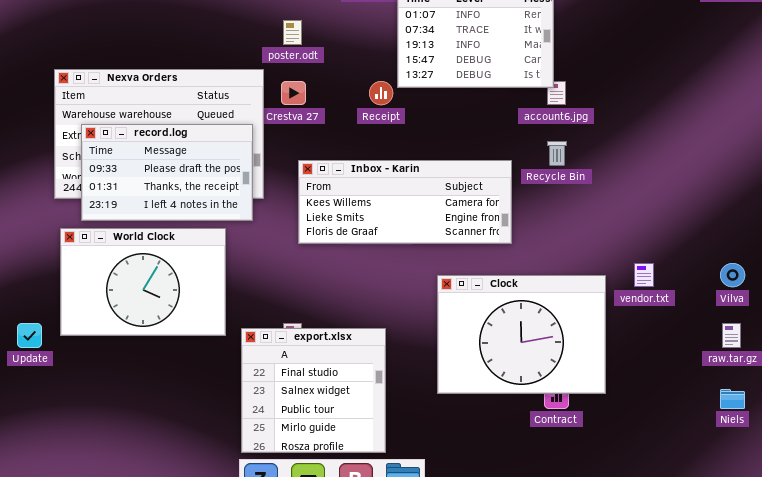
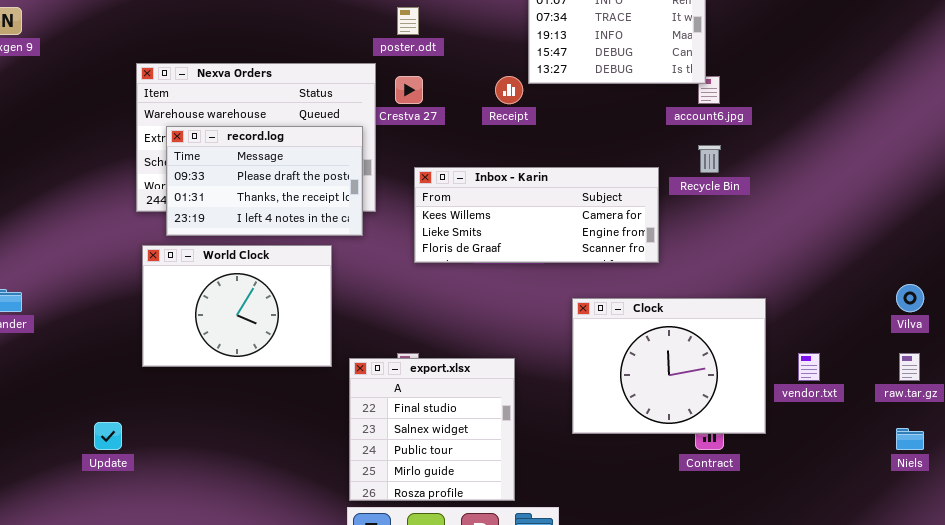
vendor.txt: [634,263,654,287] -> [798,353,820,381], moved
Update: [17,323,42,348] -> [94,422,122,450], moved

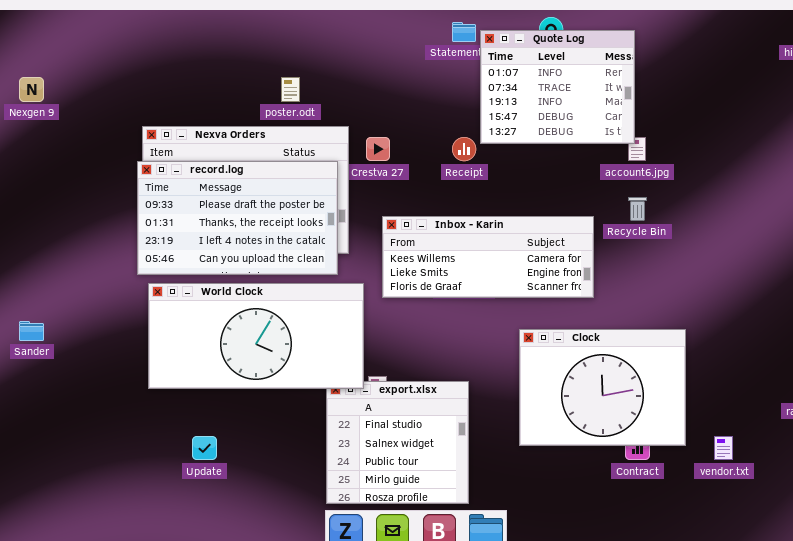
poster.odt: [397,7,419,35] -> [281,77,300,102], moved
record.log: [166,126,363,236] -> [137,161,338,275], resized
World Clock: [142,245,332,367] -> [148,283,364,389], resized
vendor.txt: [798,353,820,381] -> [714,436,733,460], moved
Update: [94,422,122,450] -> [192,436,217,460], moved

